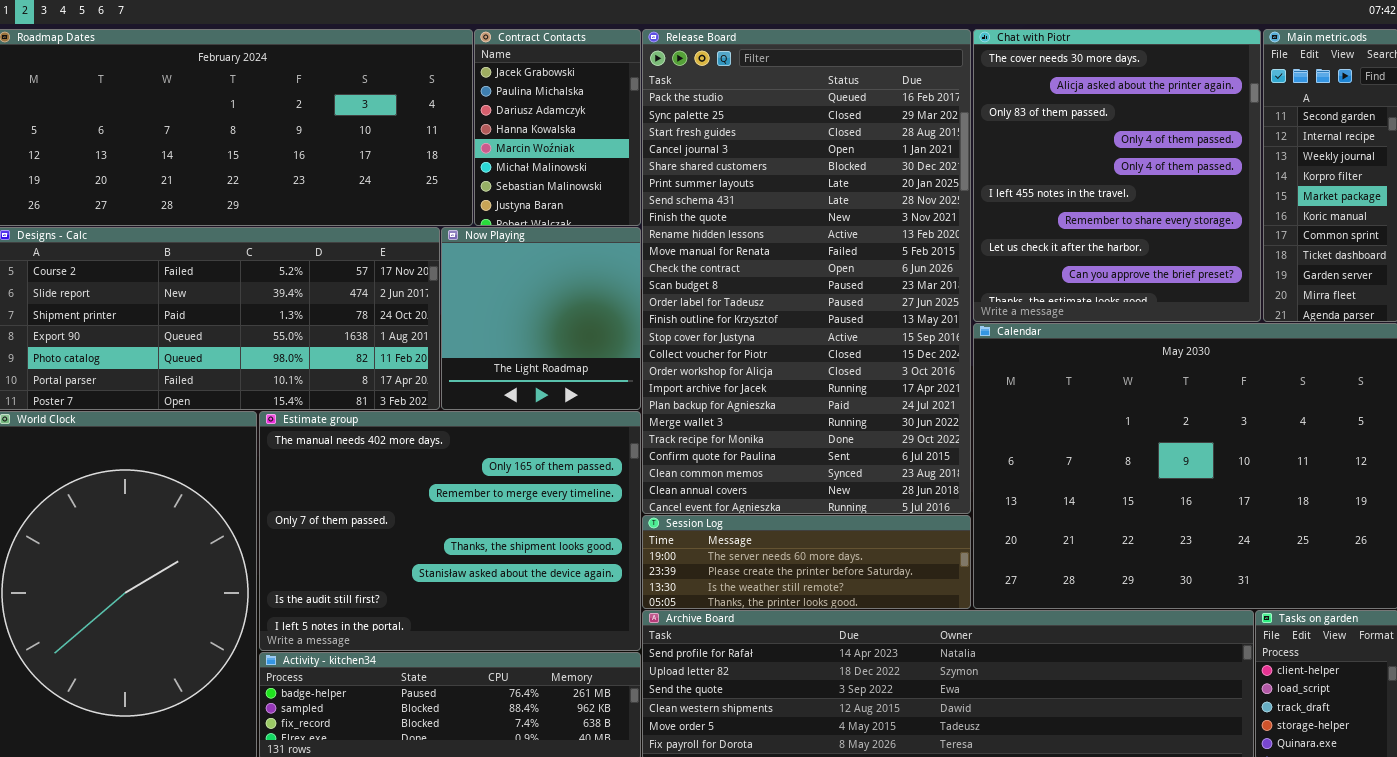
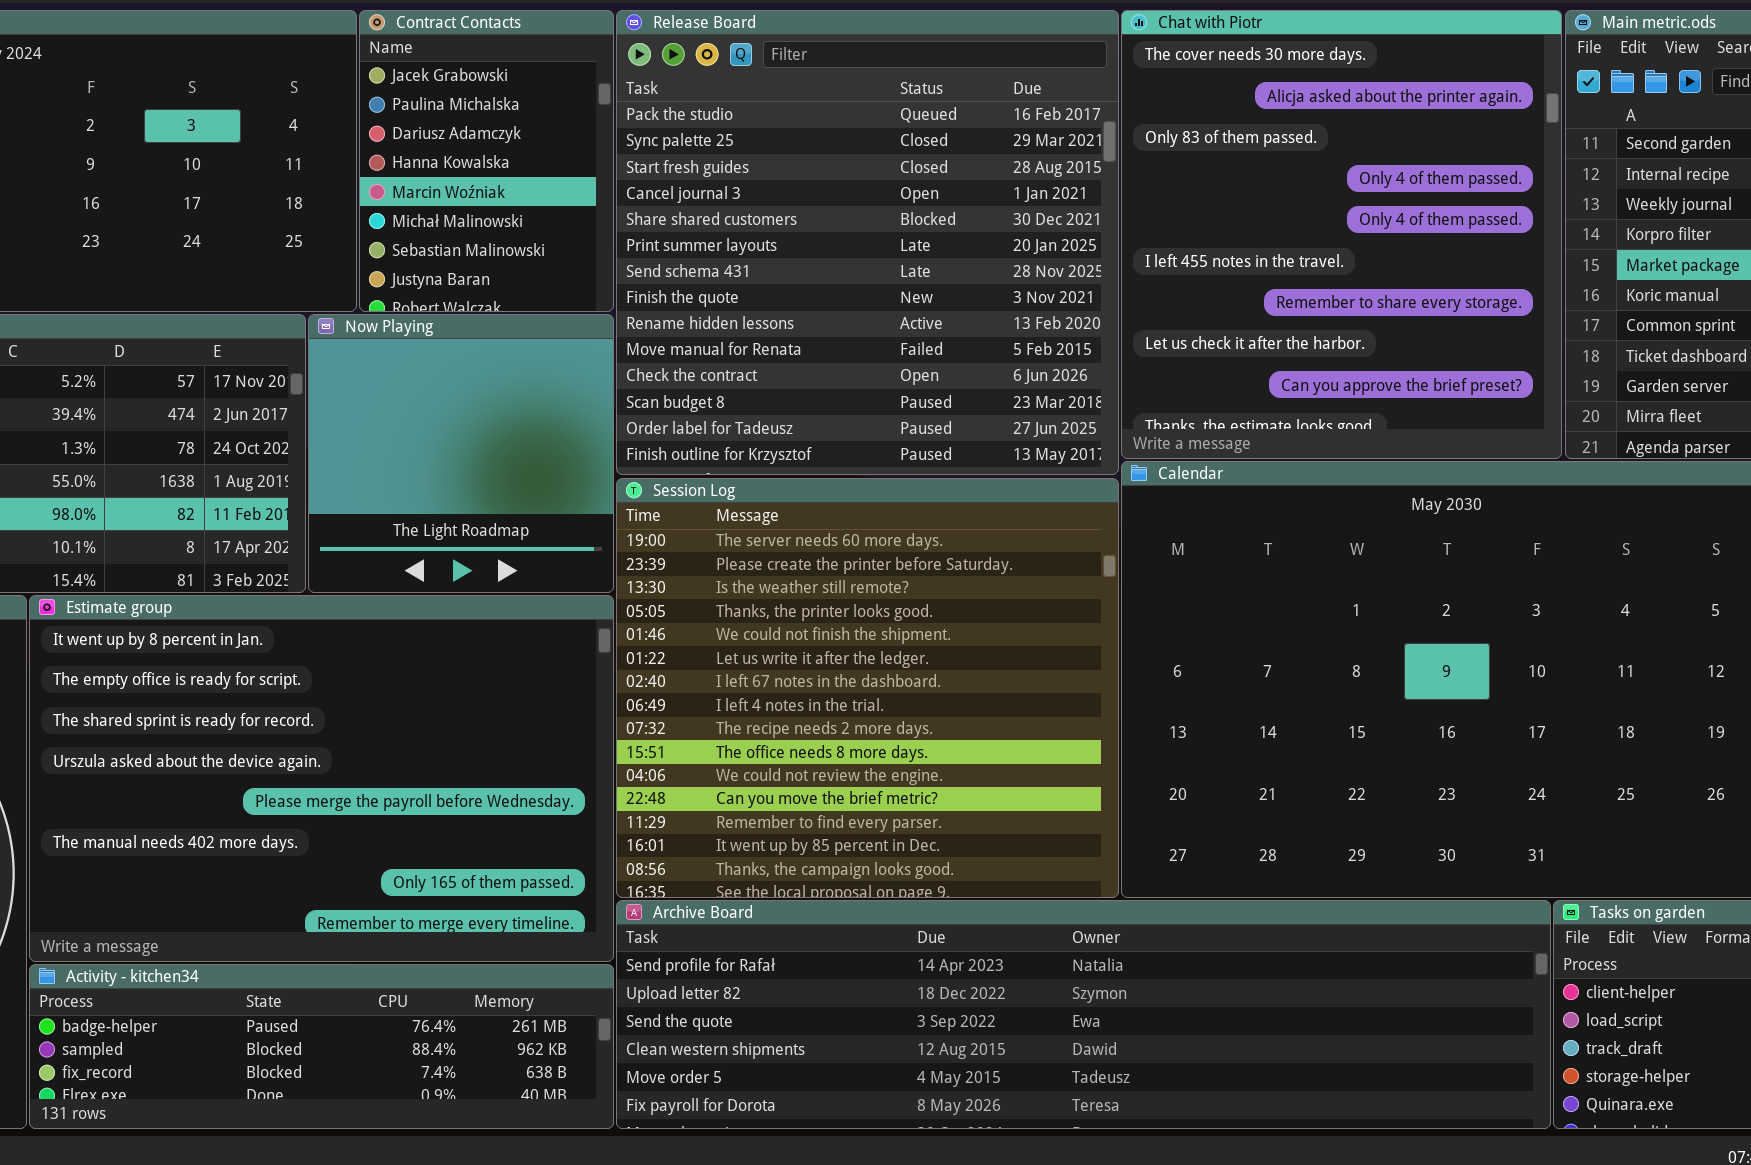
Release Board: [642,29,971,514] -> [616,10,1119,475], resized
Estimate group: [259,411,641,651] -> [29,595,614,962], scrolled up 5 rows
Session Log: [642,515,971,609] -> [616,478,1119,898], resized

